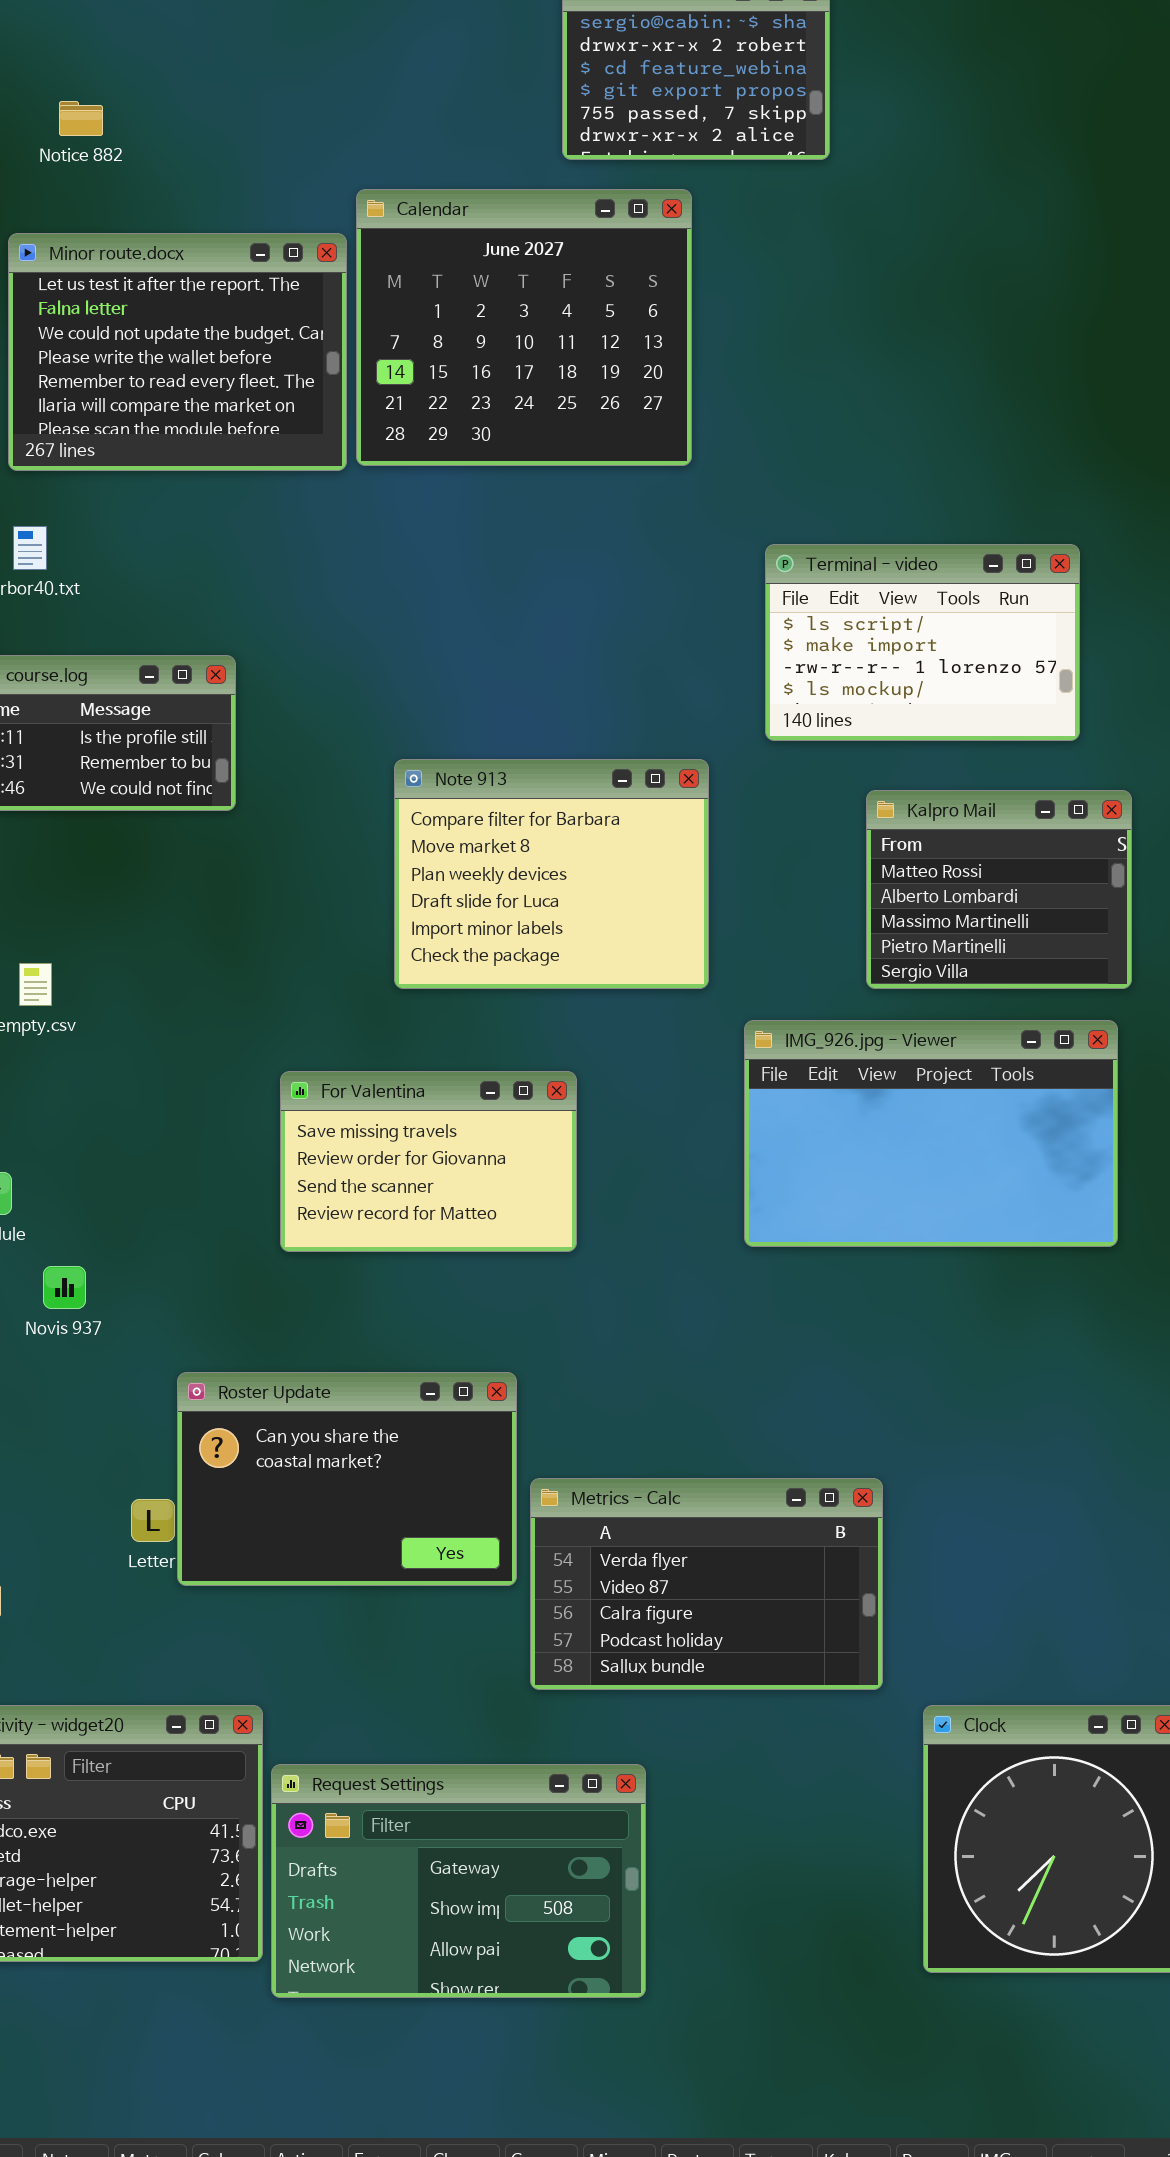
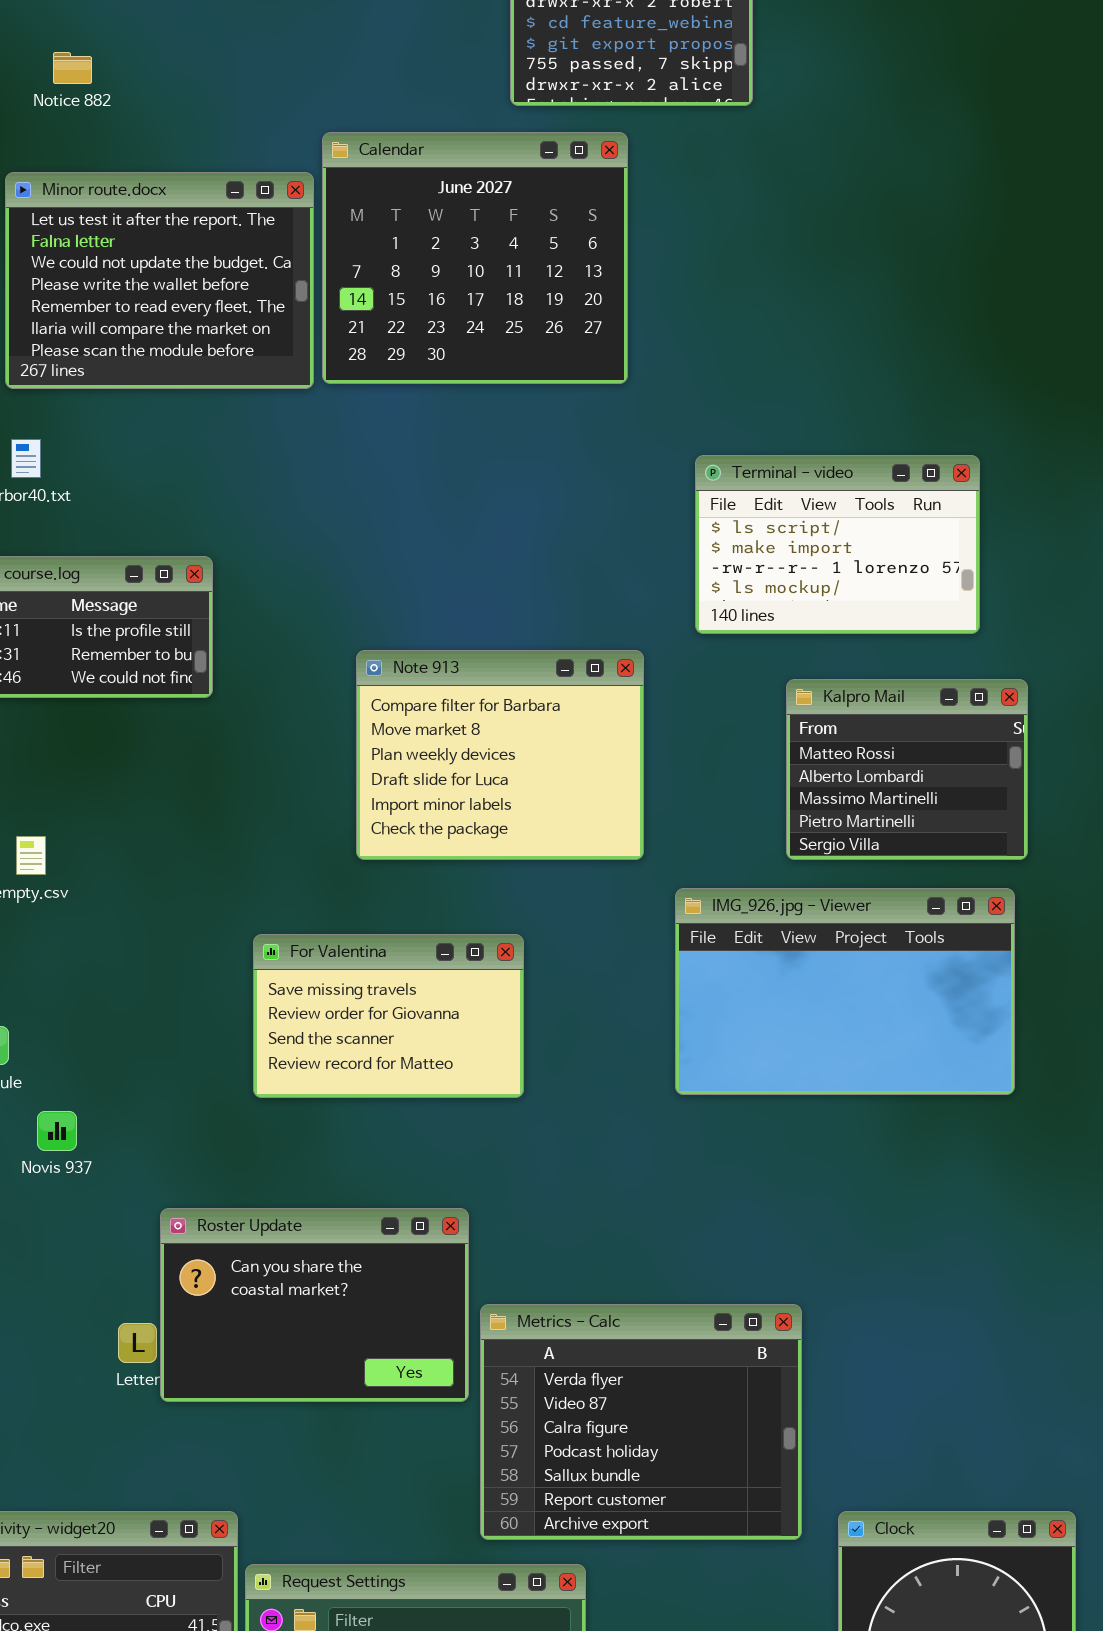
Metrics - Calc: [530,1478,883,1690] -> [480,1304,802,1540], resized

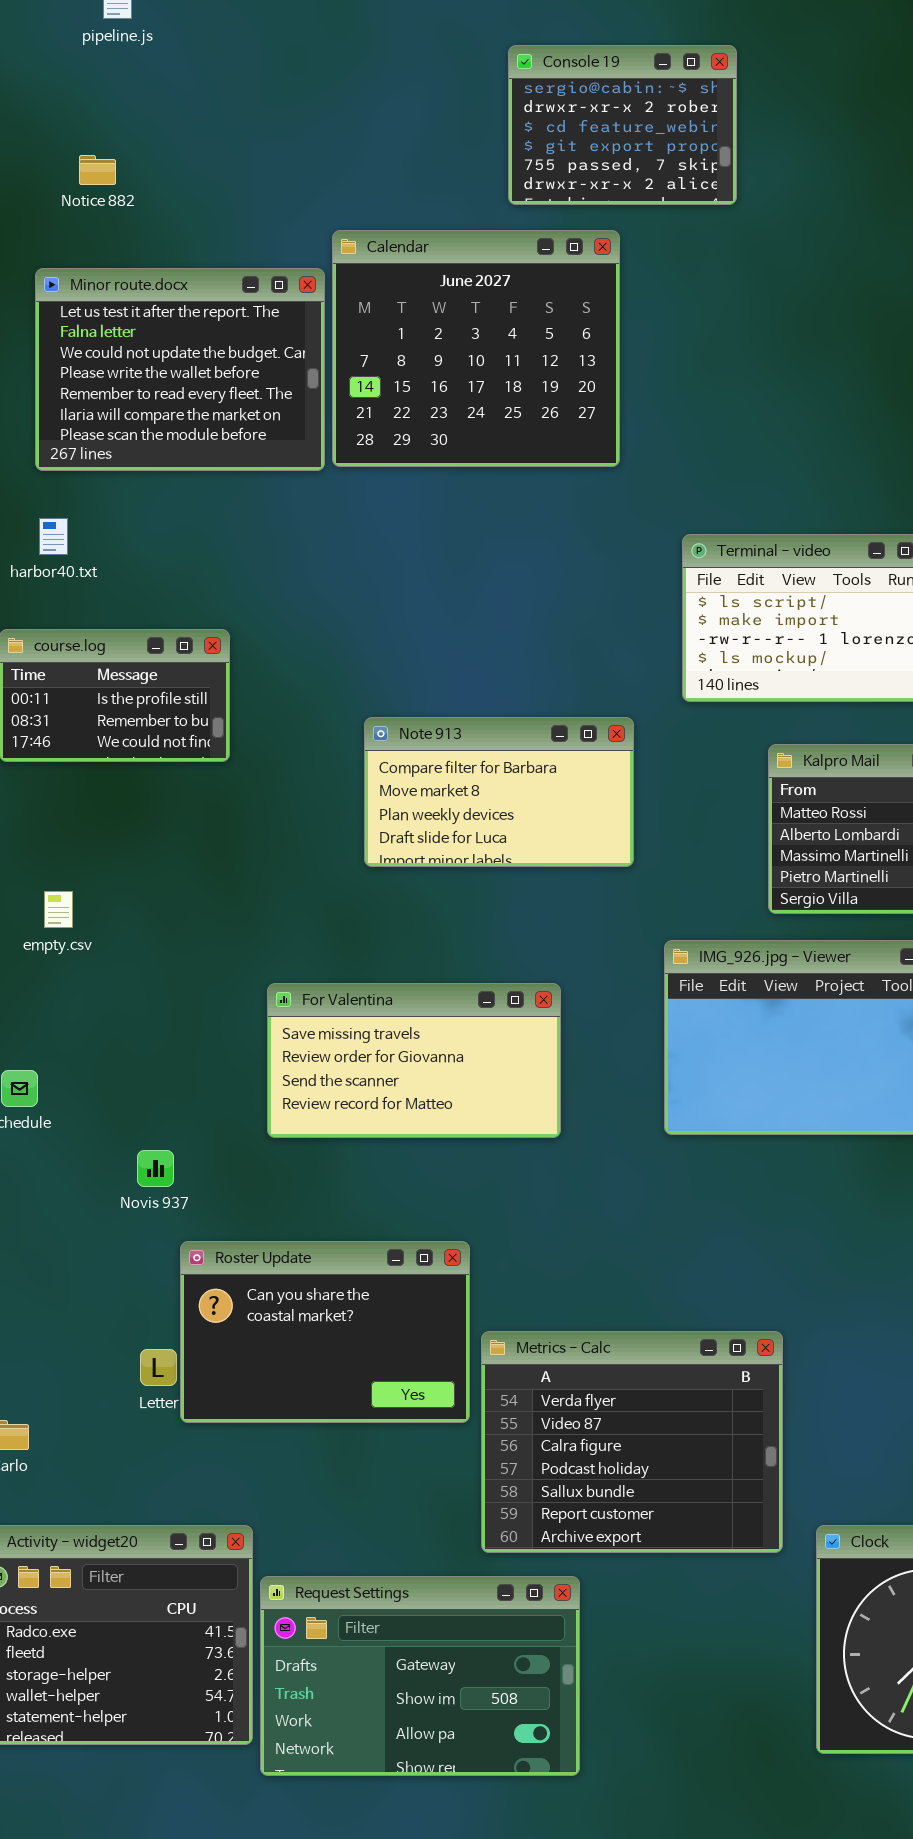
Note 913: [356,650,644,860] -> [364,717,634,867], resized
For Valentina: [253,934,524,1098] -> [267,983,561,1138], resized
Novis 937: [37,1111,77,1151] -> [137,1150,174,1187], moved

